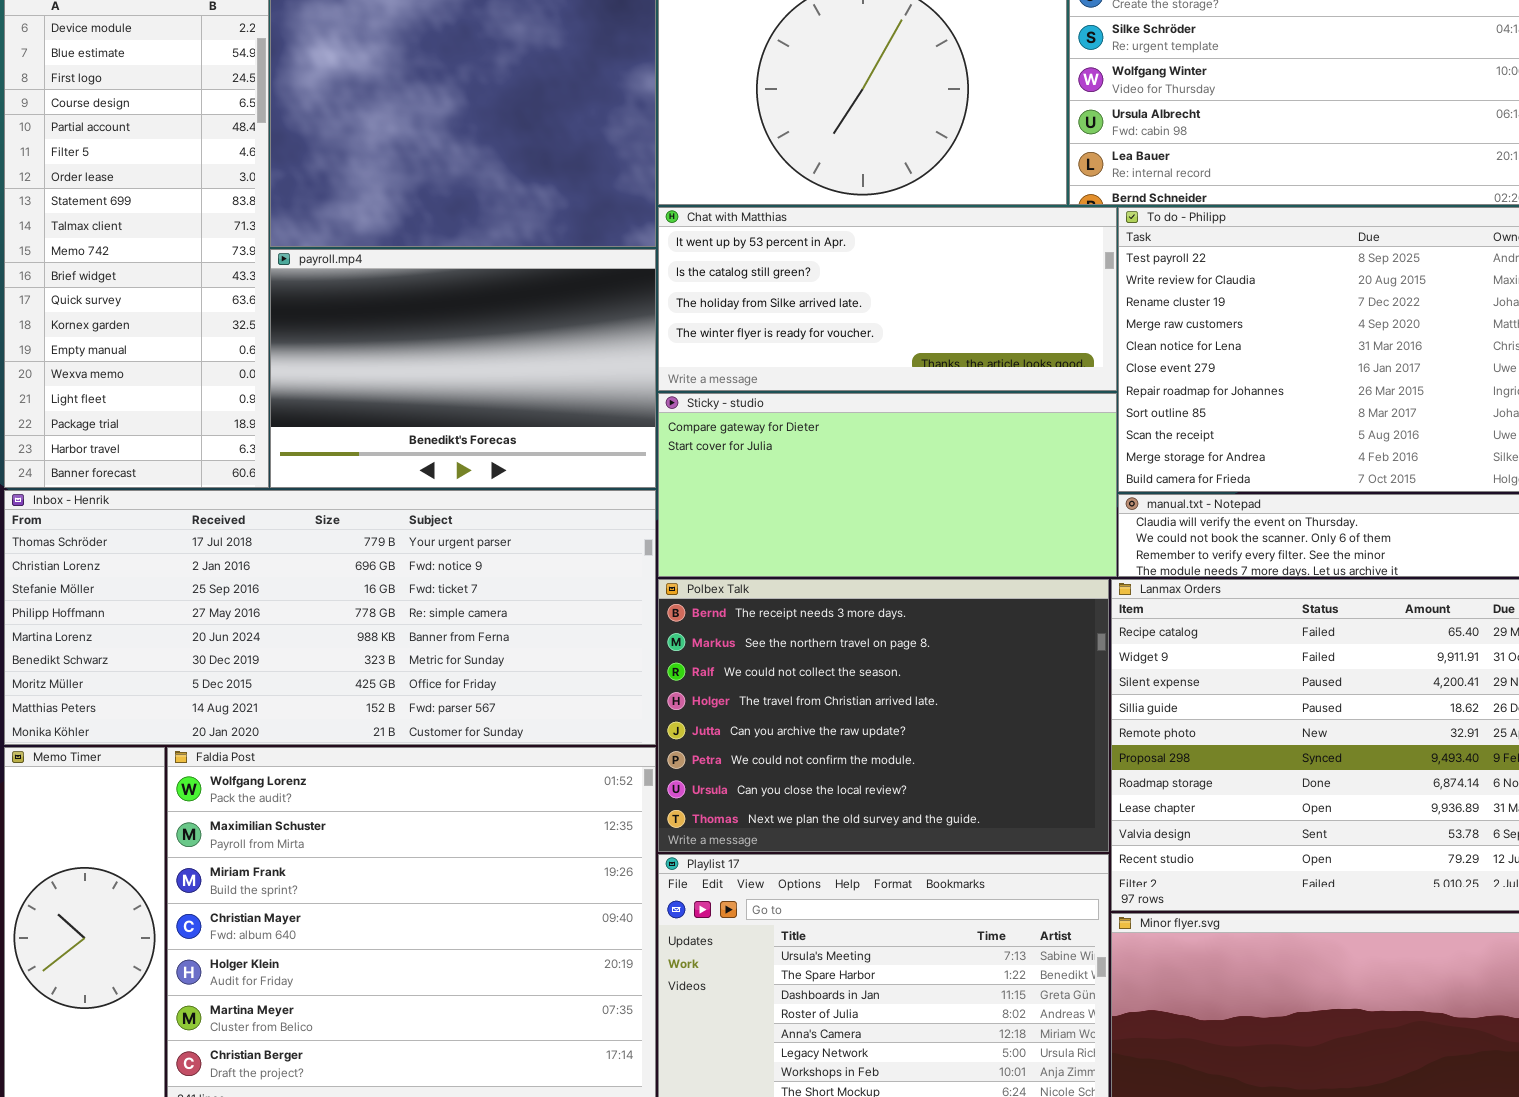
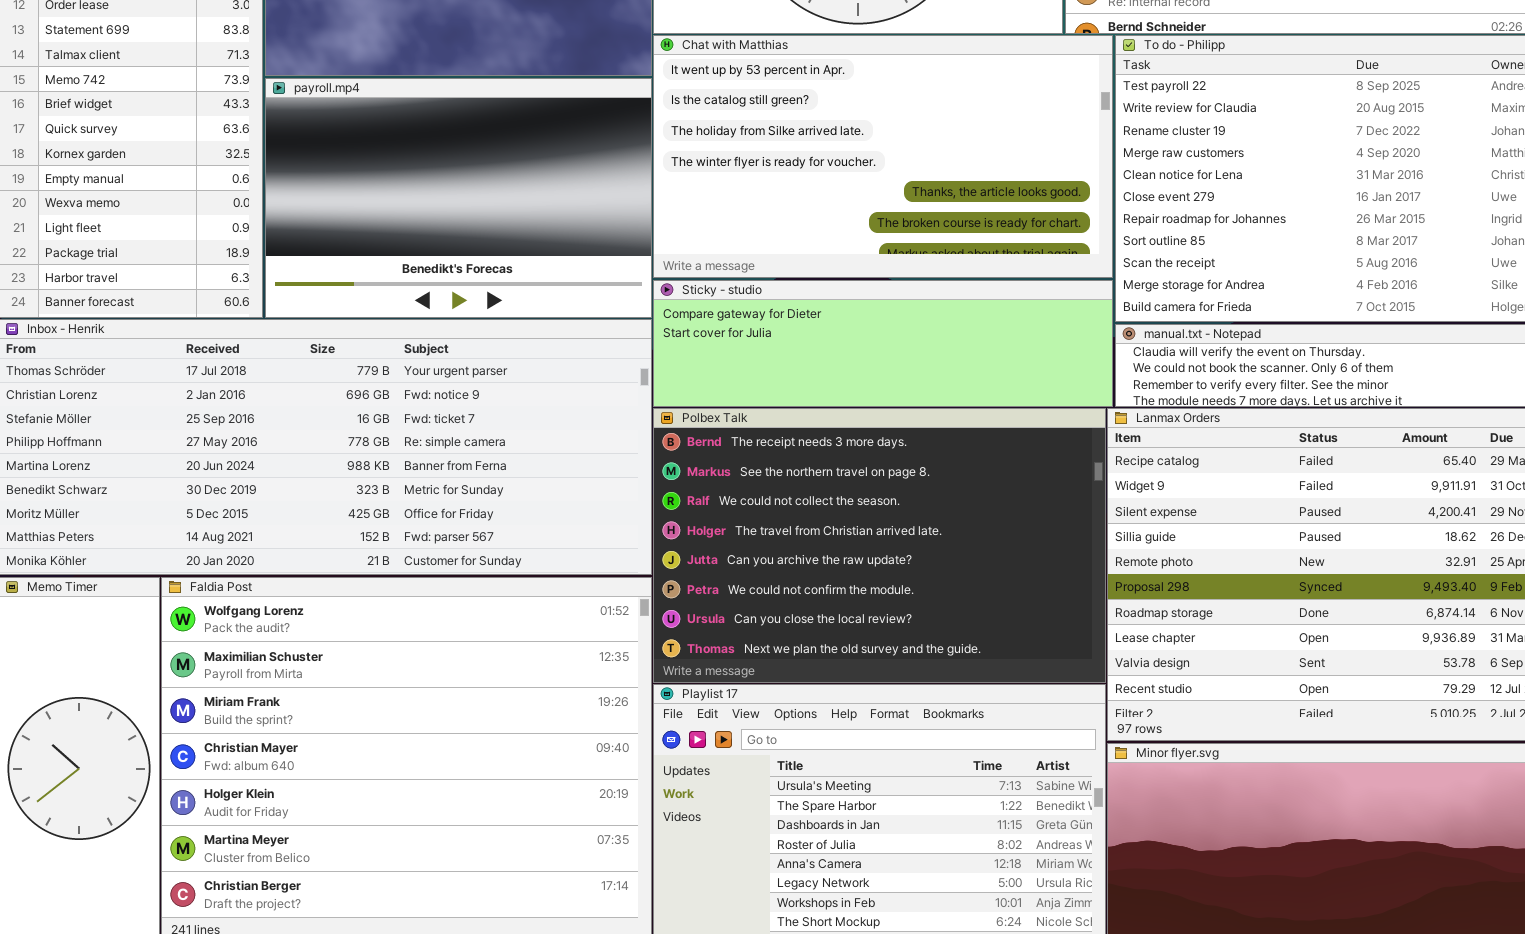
Chat with Matthias: [658,207,1117,391] -> [653,35,1113,278], resized
Sticky - studio: [658,393,1117,577] -> [653,280,1113,407], resized

